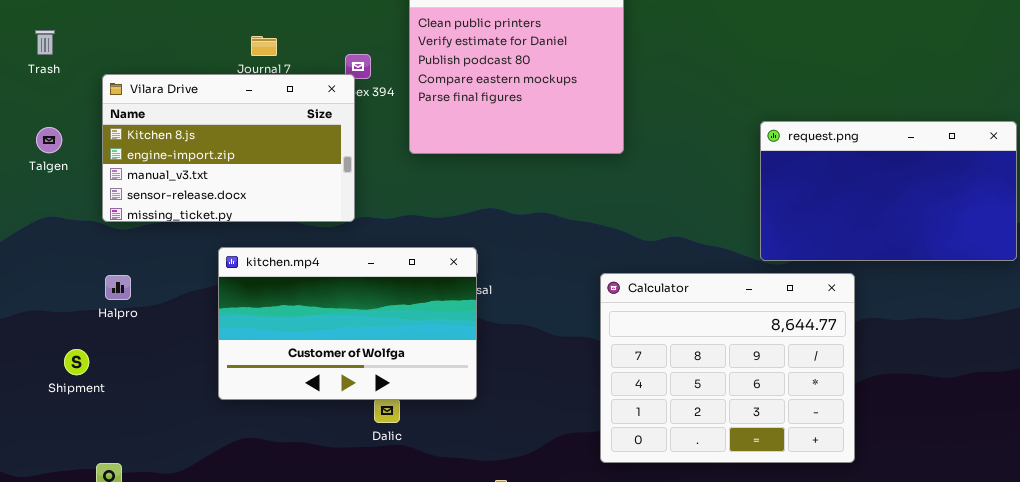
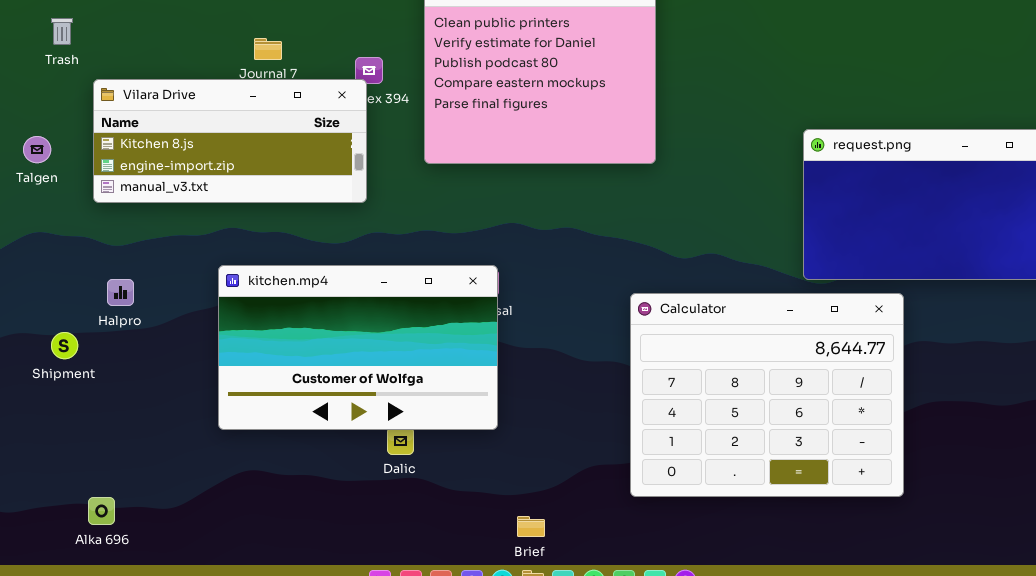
Trash: [35,30,55,55] -> [51,18,73,45], moved
Vilara Drive: [102,74,355,222] -> [93,79,367,203], resized
Halpro: [105,275,131,300] -> [107,279,134,306], moved
Shipment: [64,349,89,375] -> [51,332,78,359], moved

